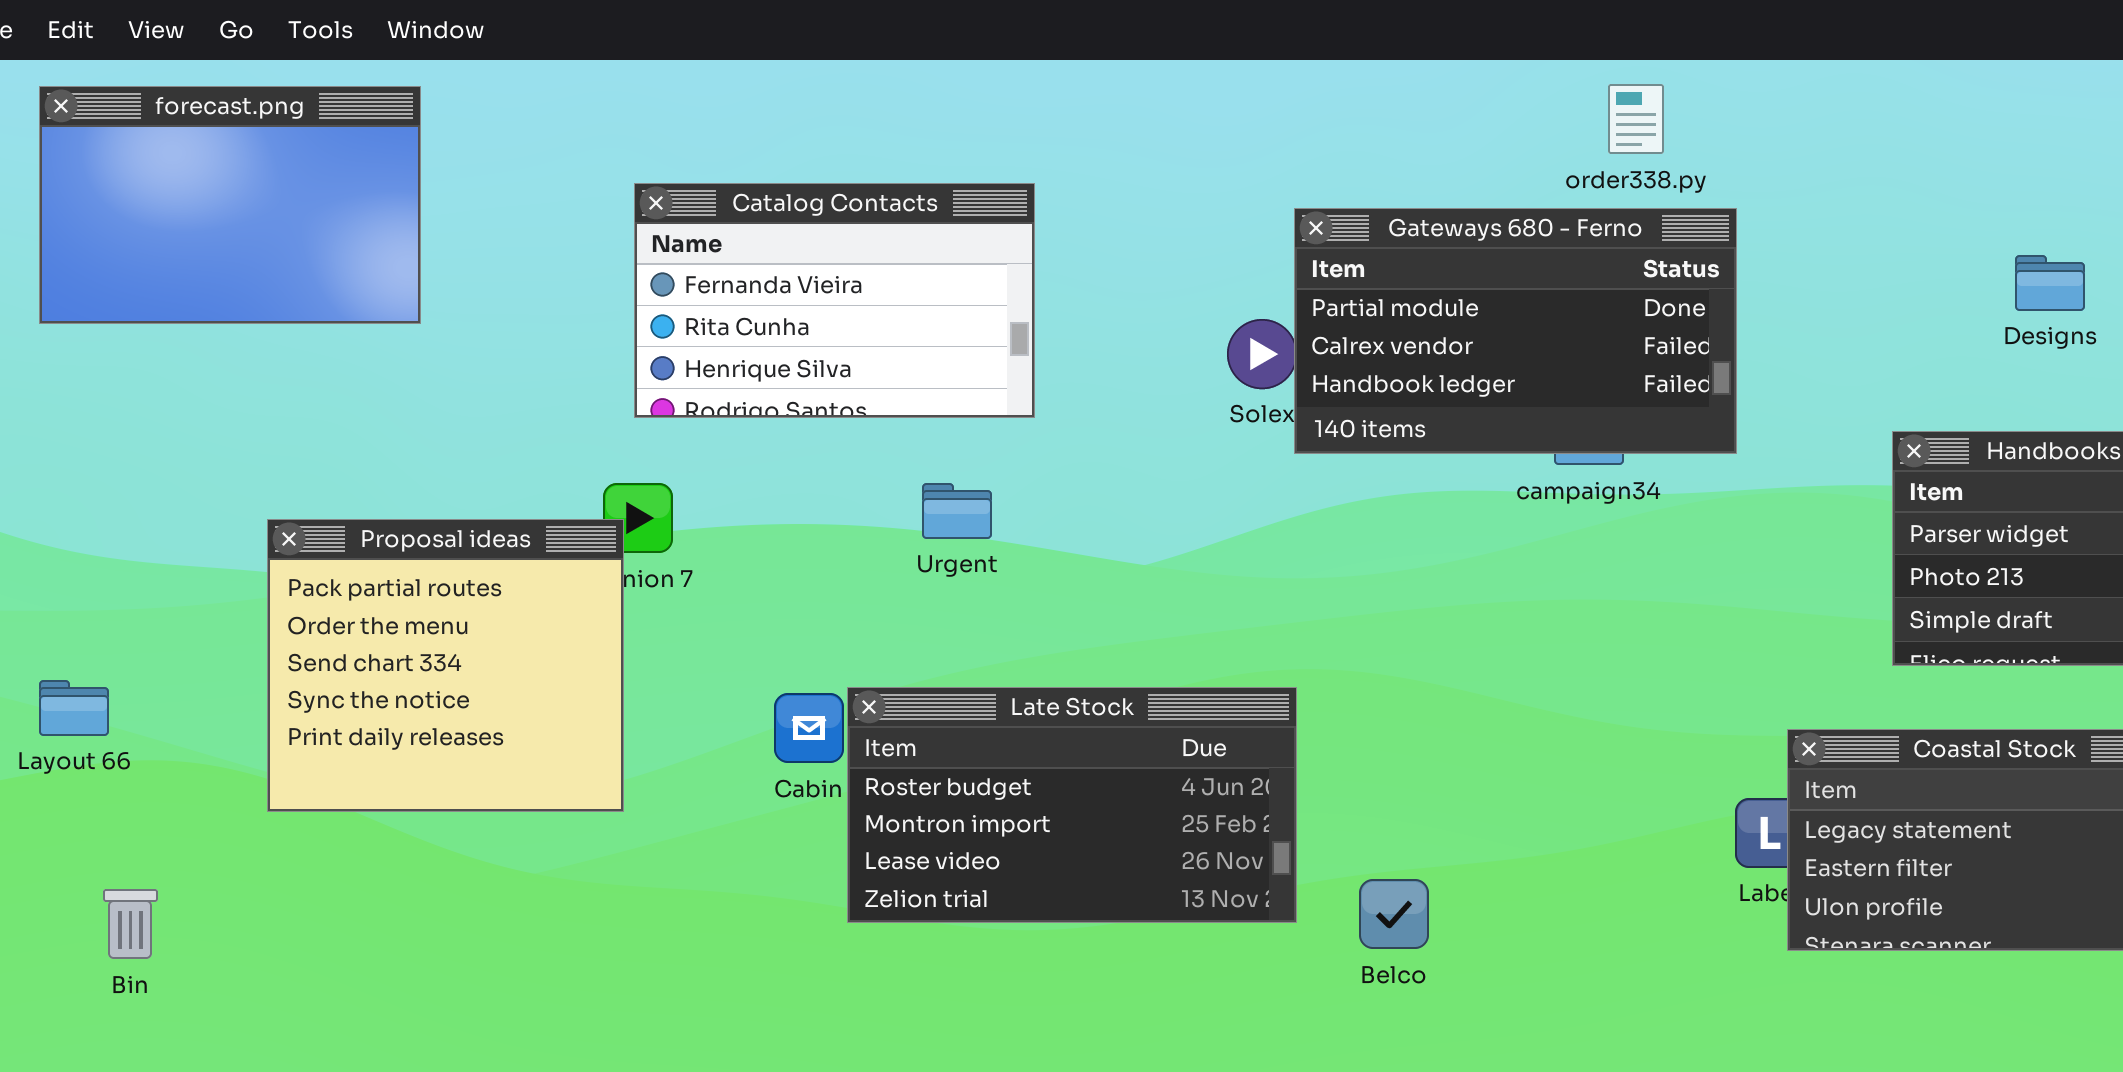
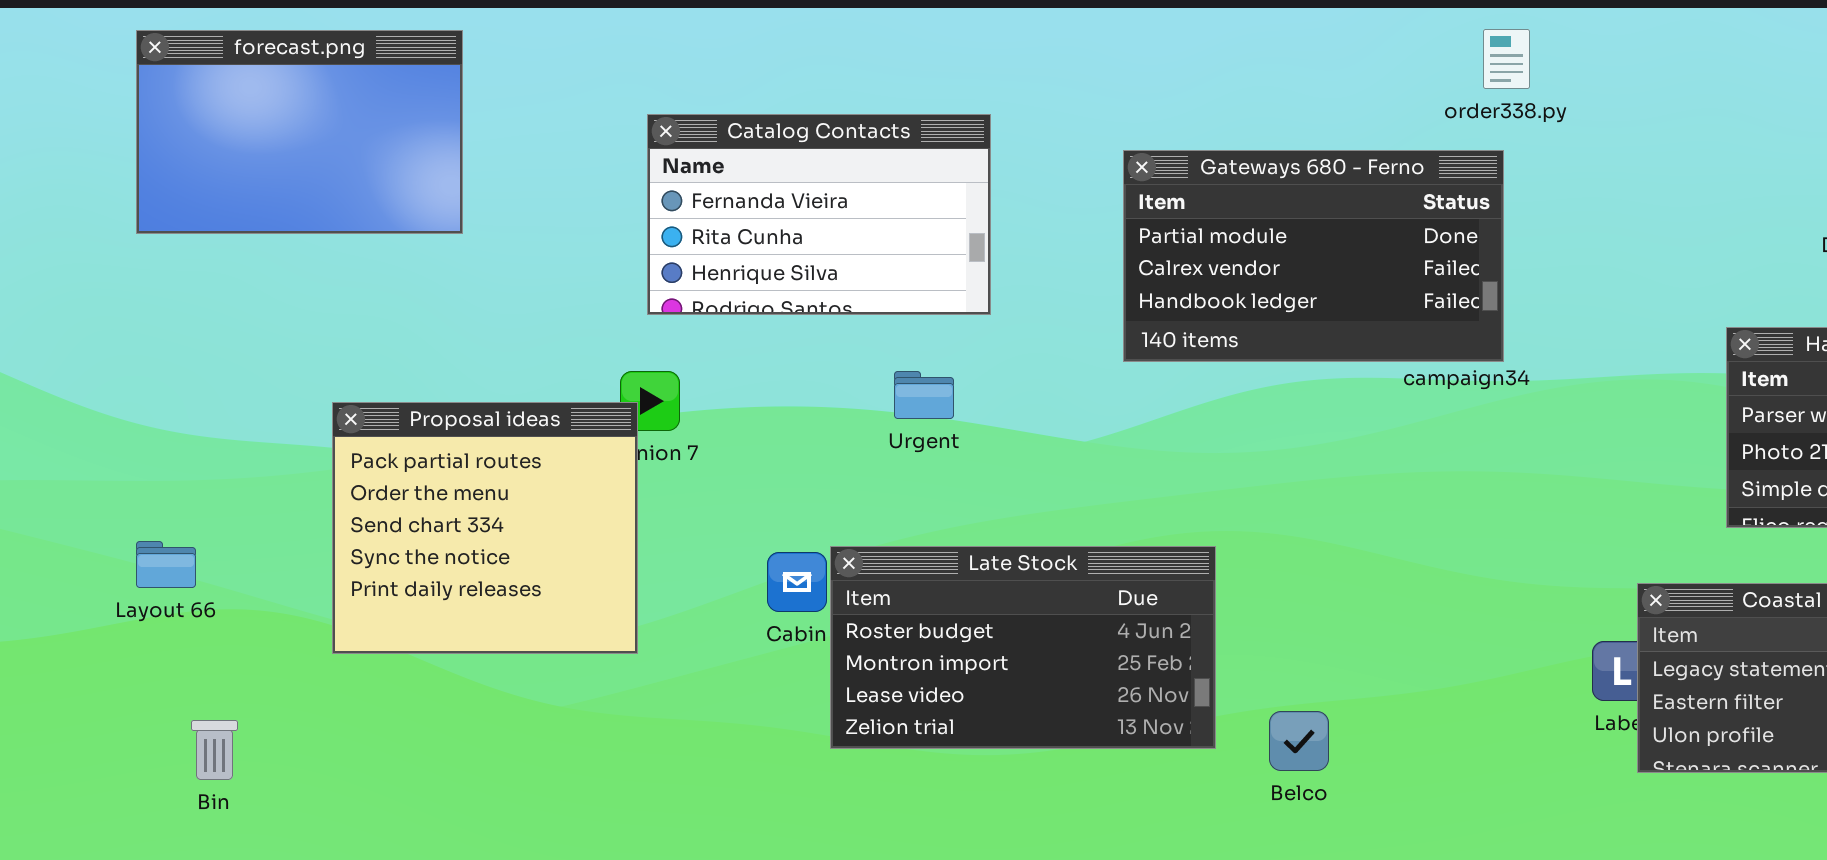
Gateways 680 - Ferno: [1294,208,1737,454] -> [1123,150,1504,362], moved

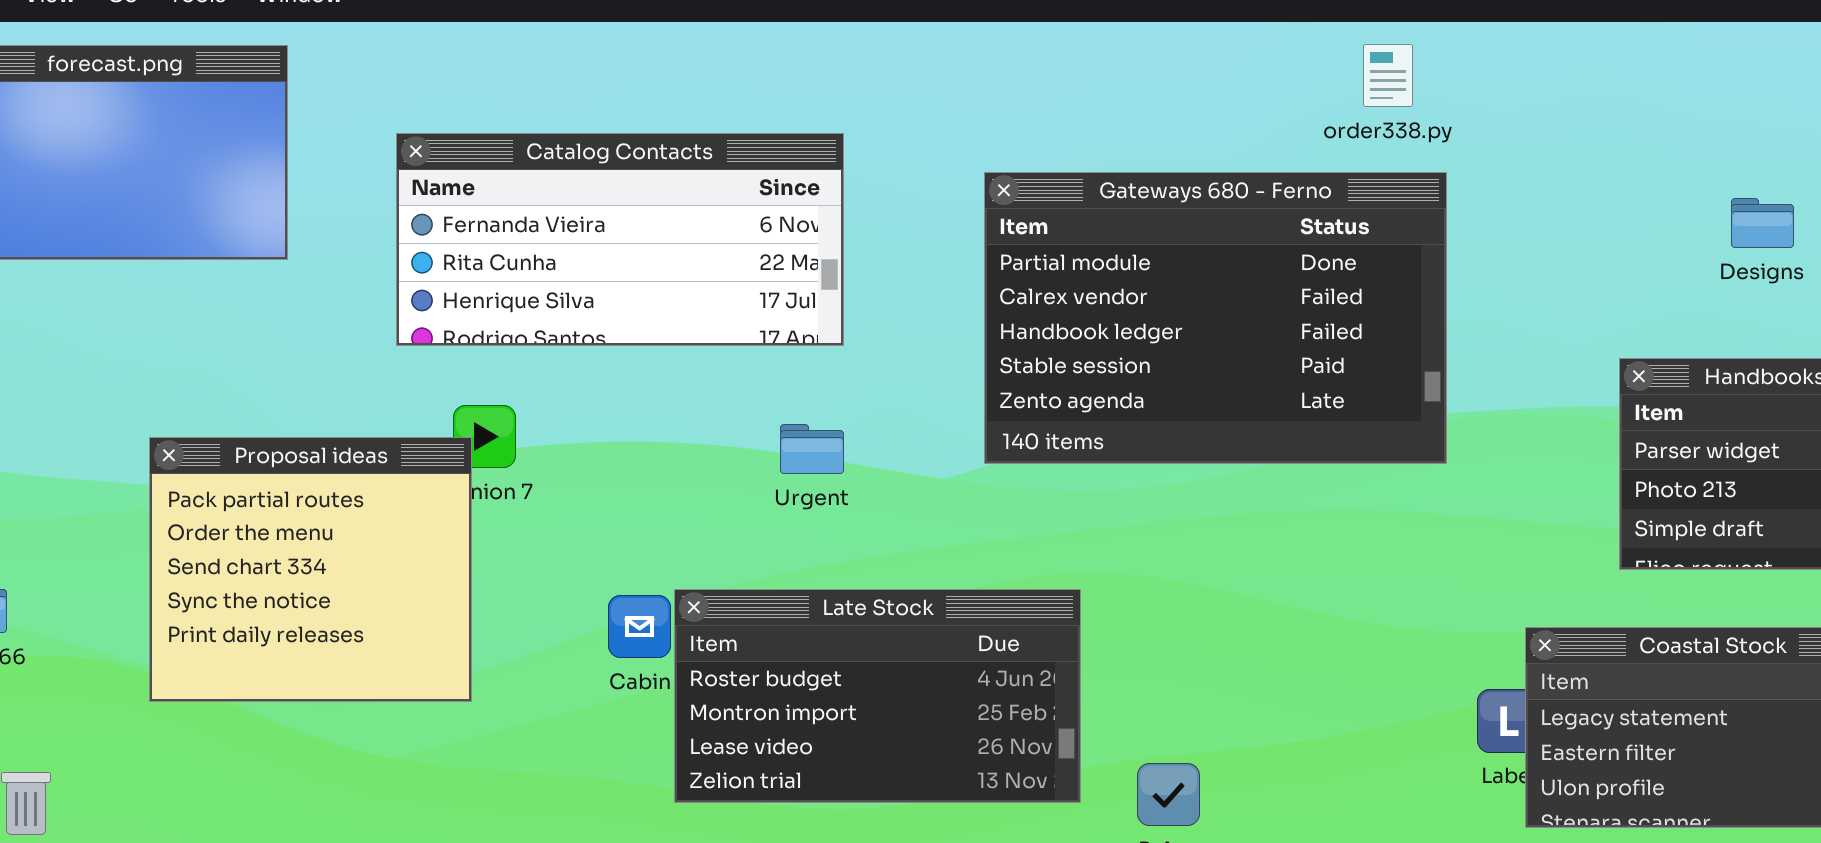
Catalog Contacts: [647,114,991,315] -> [396,133,844,346], resized
Gateways 680 - Ferno: [1123,150,1504,362] -> [984,172,1447,464], resized
Urgent: [894,371,954,419] -> [780,424,844,474], moved

